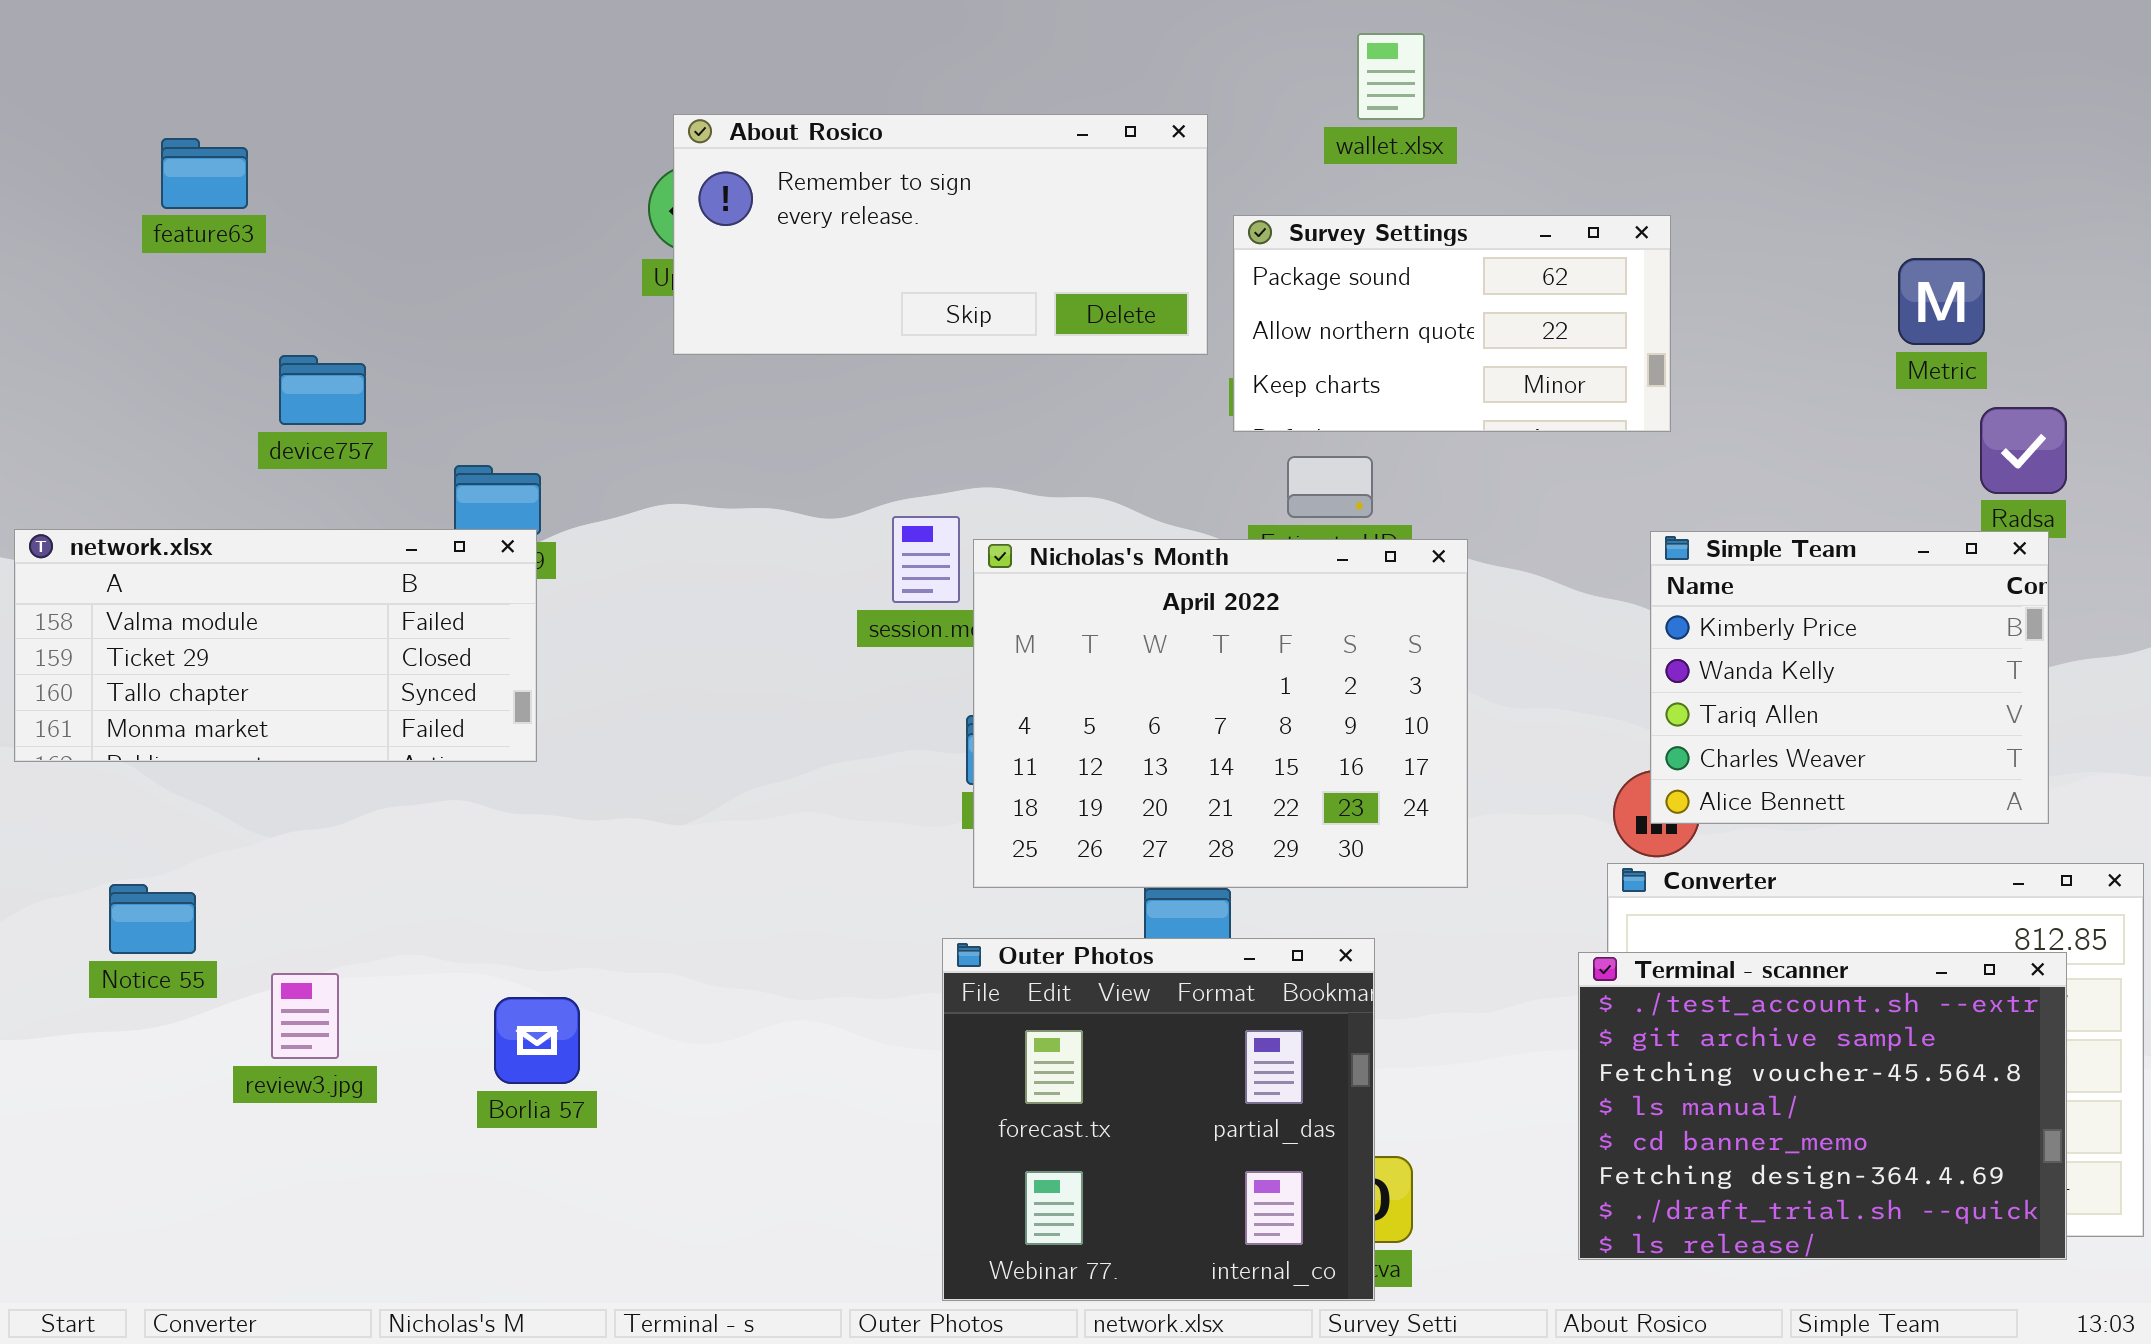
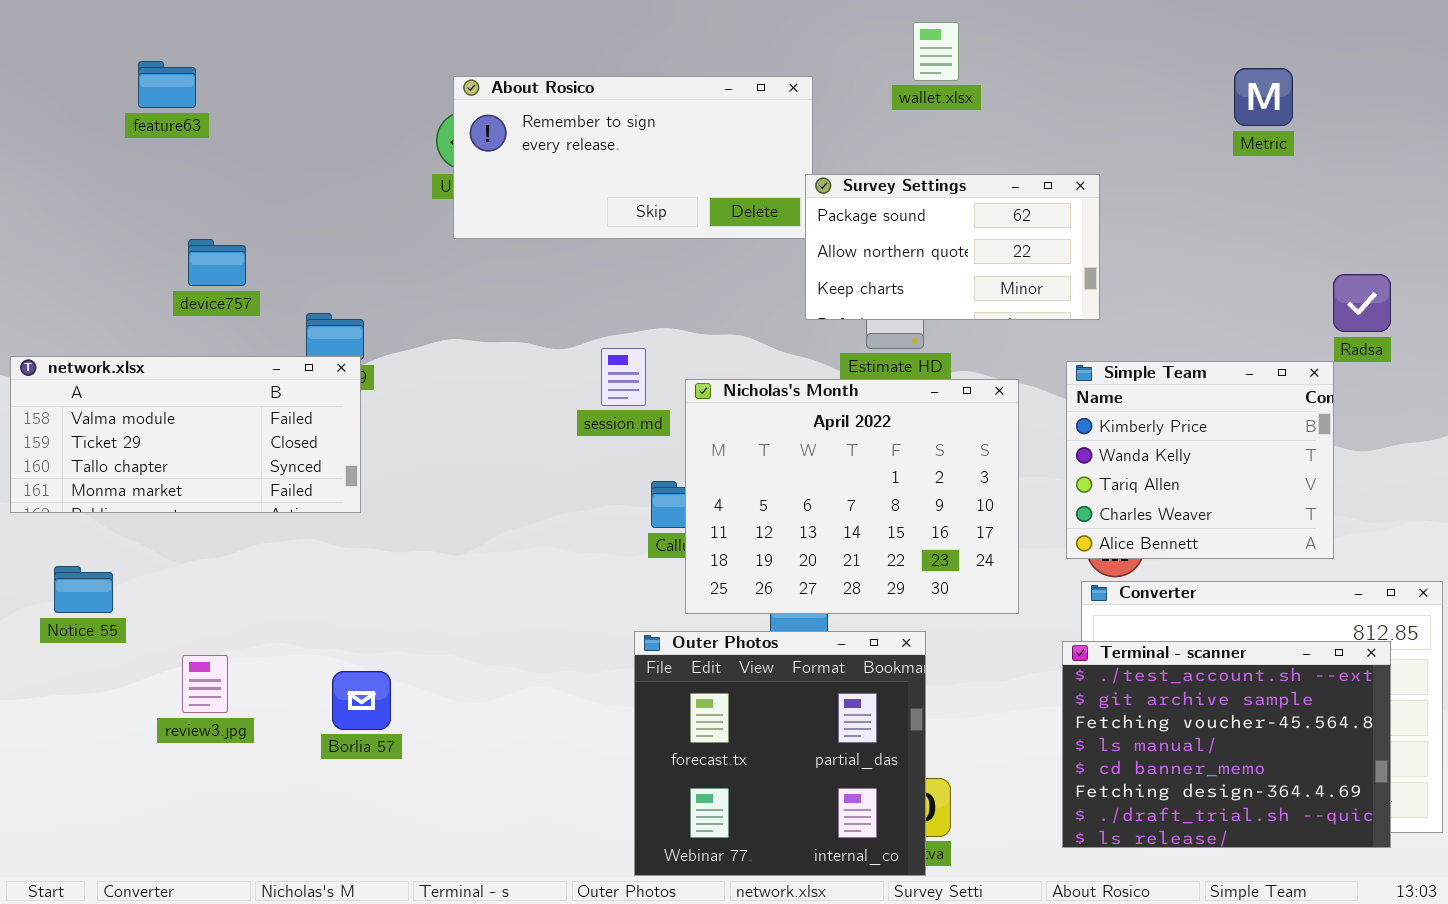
feature63: [161,138,248,209] -> [138,61,196,108], moved
Survey Settings: [1233,215,1671,432] -> [805,174,1100,320], moved
Metric: [1898,258,1985,345] -> [1234,68,1293,126], moved
Simple Team: [1650,531,2049,824] -> [1066,361,1334,559], moved
Nicholas's Month: [973,539,1468,888] -> [685,379,1019,614], moved
Notice 55: [109,884,196,954] -> [54,566,113,613], moved

